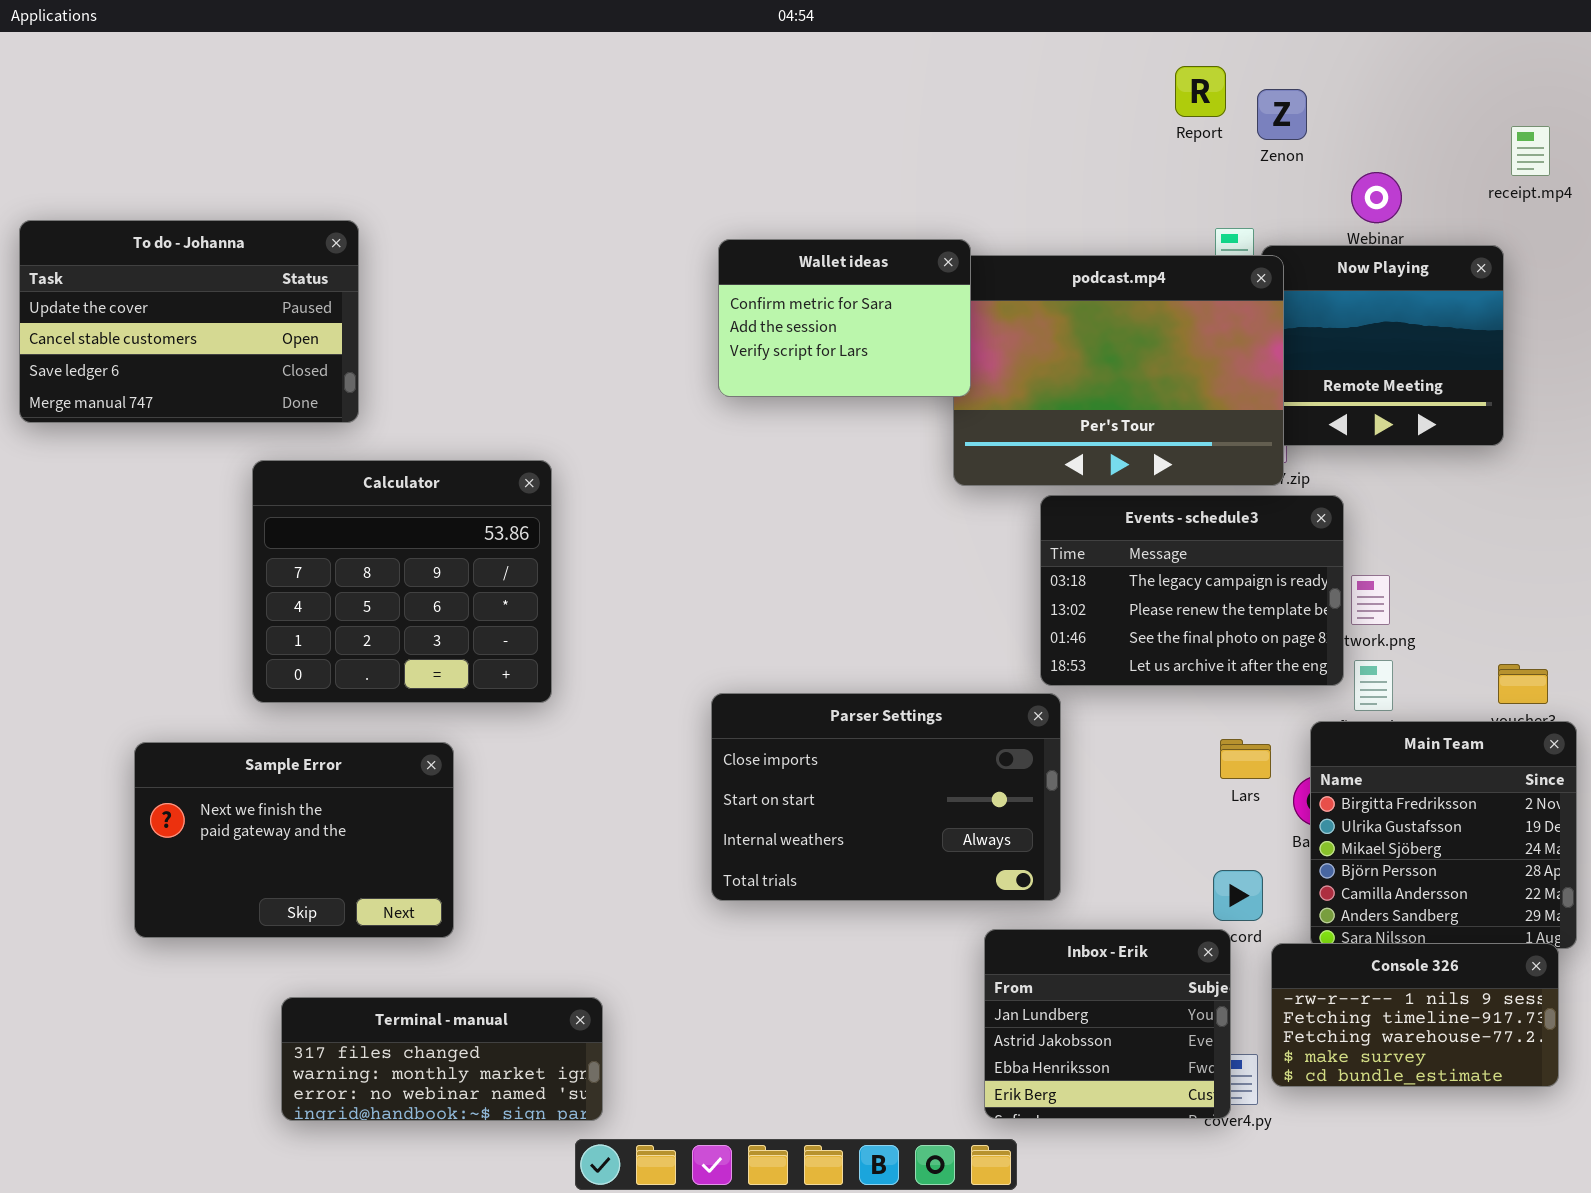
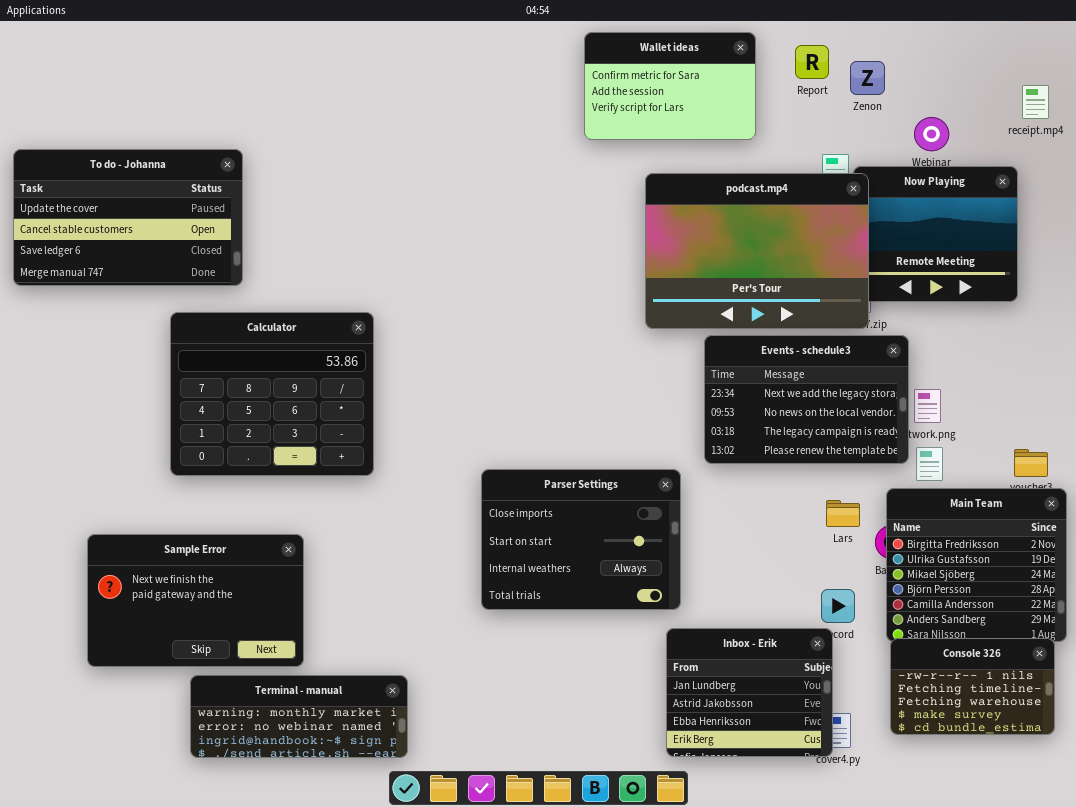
Wallet ideas: [718,239,971,397] -> [584,32,756,140], moved
Events - schedule3: [1040,495,1344,686] -> [704,335,909,464], scrolled up 2 rows
Parser Settings: [711,693,1061,901] -> [481,469,681,610], resized
Sample Error: [134,742,454,938] -> [87,534,304,667], moved
Console 326: [1271,943,1559,1087] -> [890,638,1055,735], resized
Terminal - manual: [281,997,603,1121] -> [190,675,408,758], scrolled down 1 row

